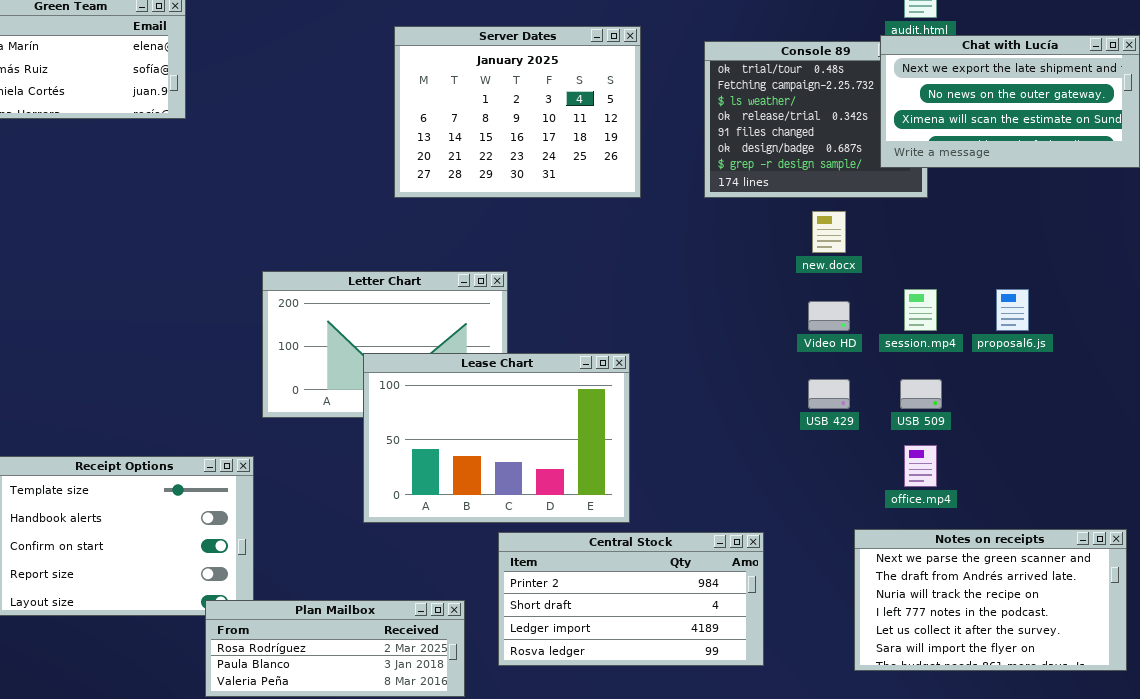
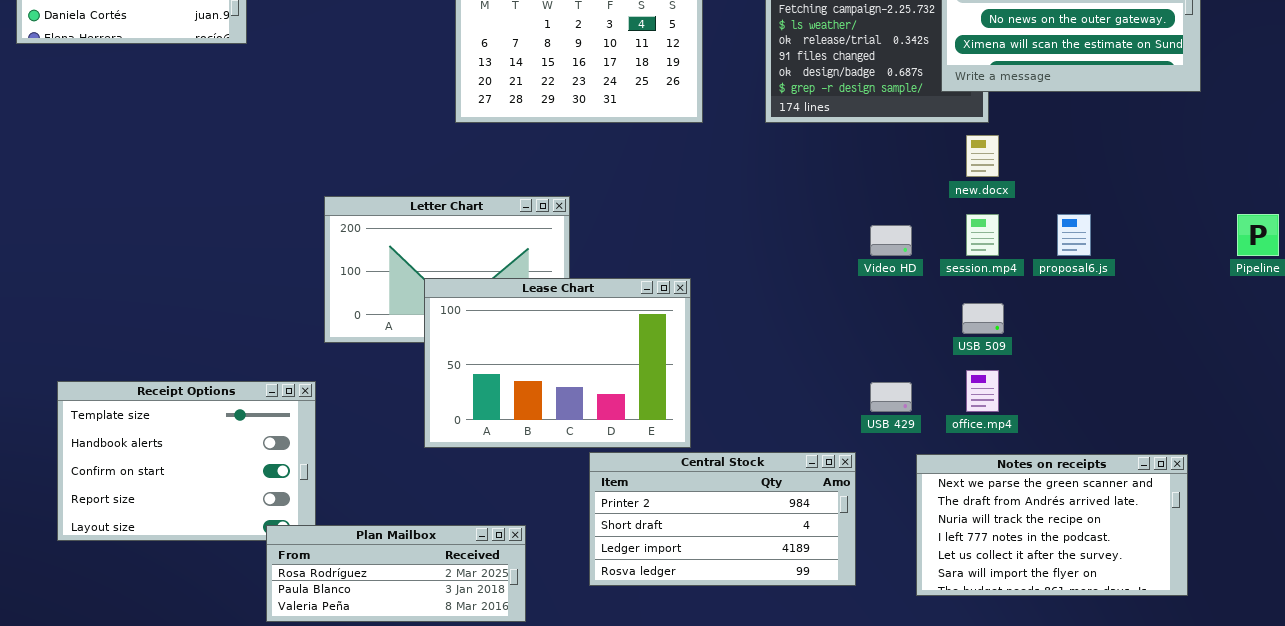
new.docx: [812,211,846,253] -> [966,135,999,177], moved
USB 429: [808,379,850,409] -> [870,382,912,412], moved
Central Stock: [498,532,764,666] -> [589,452,856,586], moved

